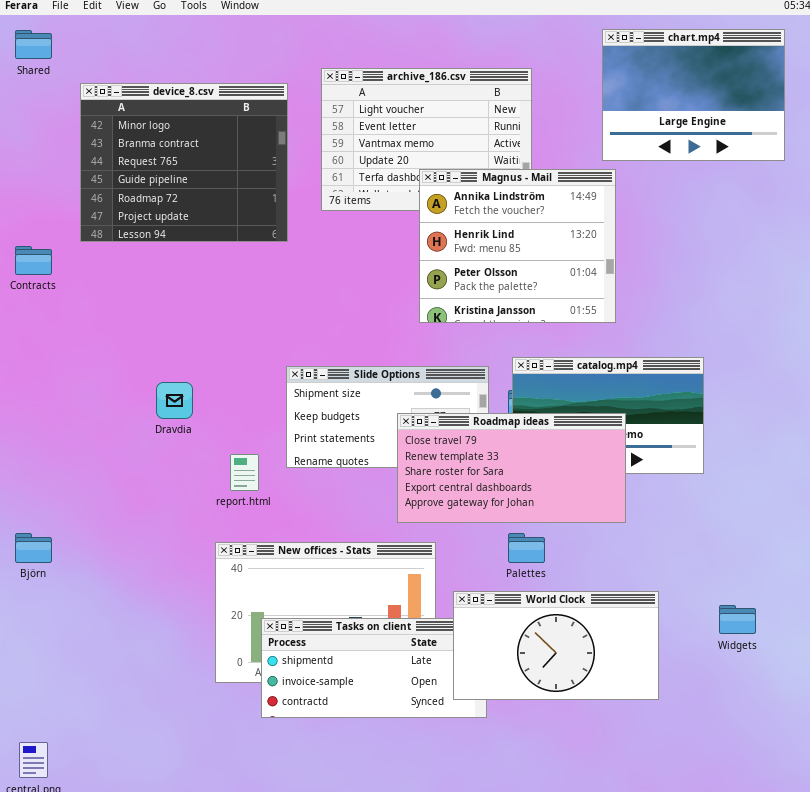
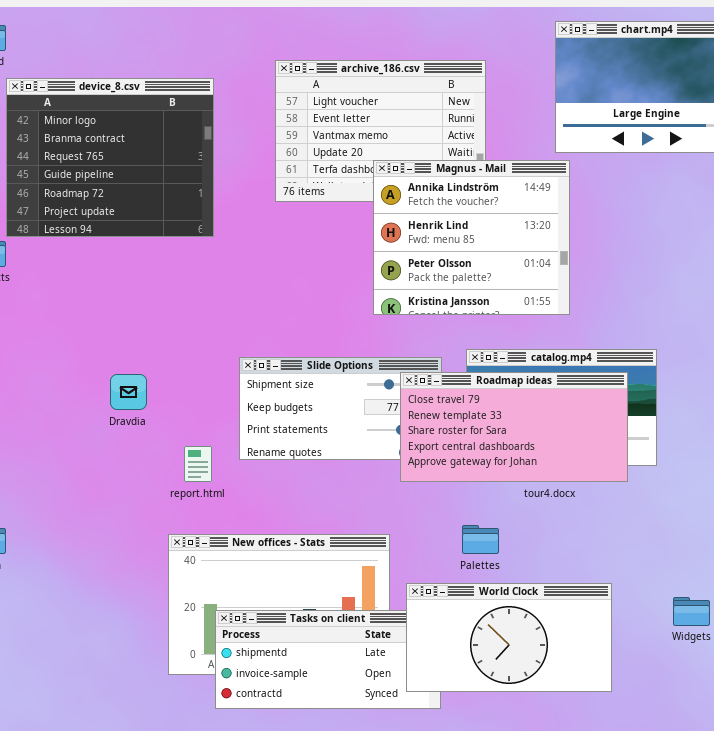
device_8.csv: [80,83,288,242] -> [6,78,214,237], moved
Roadmap ideas: [397,413,626,523] -> [400,372,628,482], moved

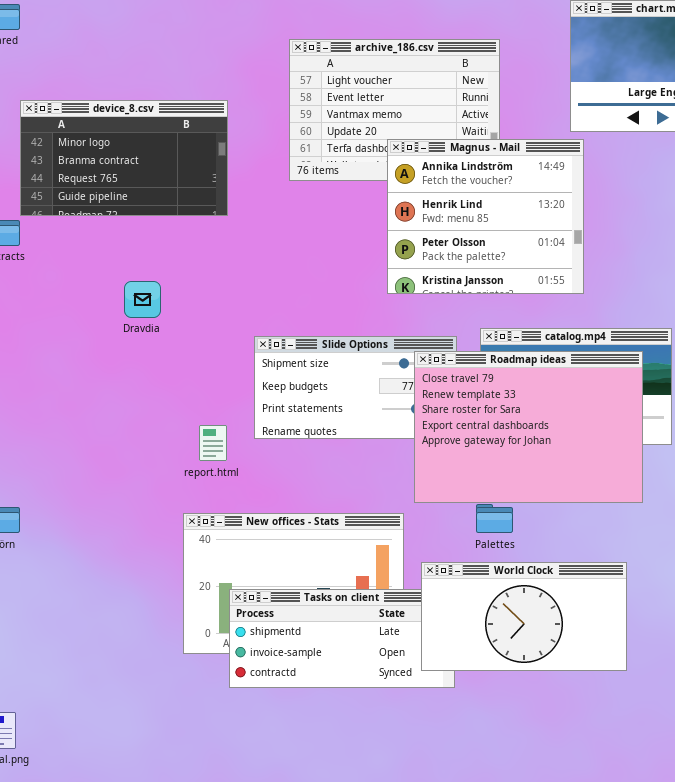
device_8.csv: [6,78,214,237] -> [20,100,228,216], resized
Roadmap ideas: [400,372,628,482] -> [414,351,643,503], resized
Dravdia: [110,374,147,410] -> [124,281,161,318], moved

